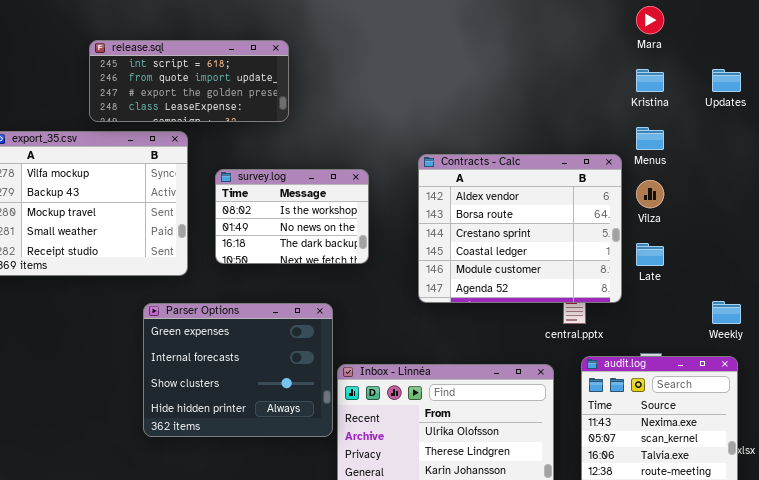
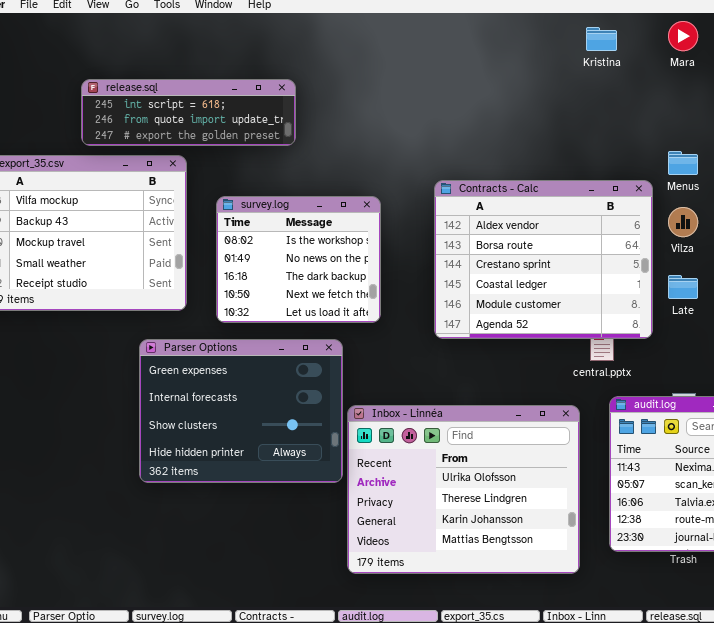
release.sql: [89,40,289,122] -> [81,79,296,146], resized
Kristina: [636,69,664,92] -> [586,27,617,51], moved
survey.log: [215,169,369,264] -> [216,196,381,323], resized

